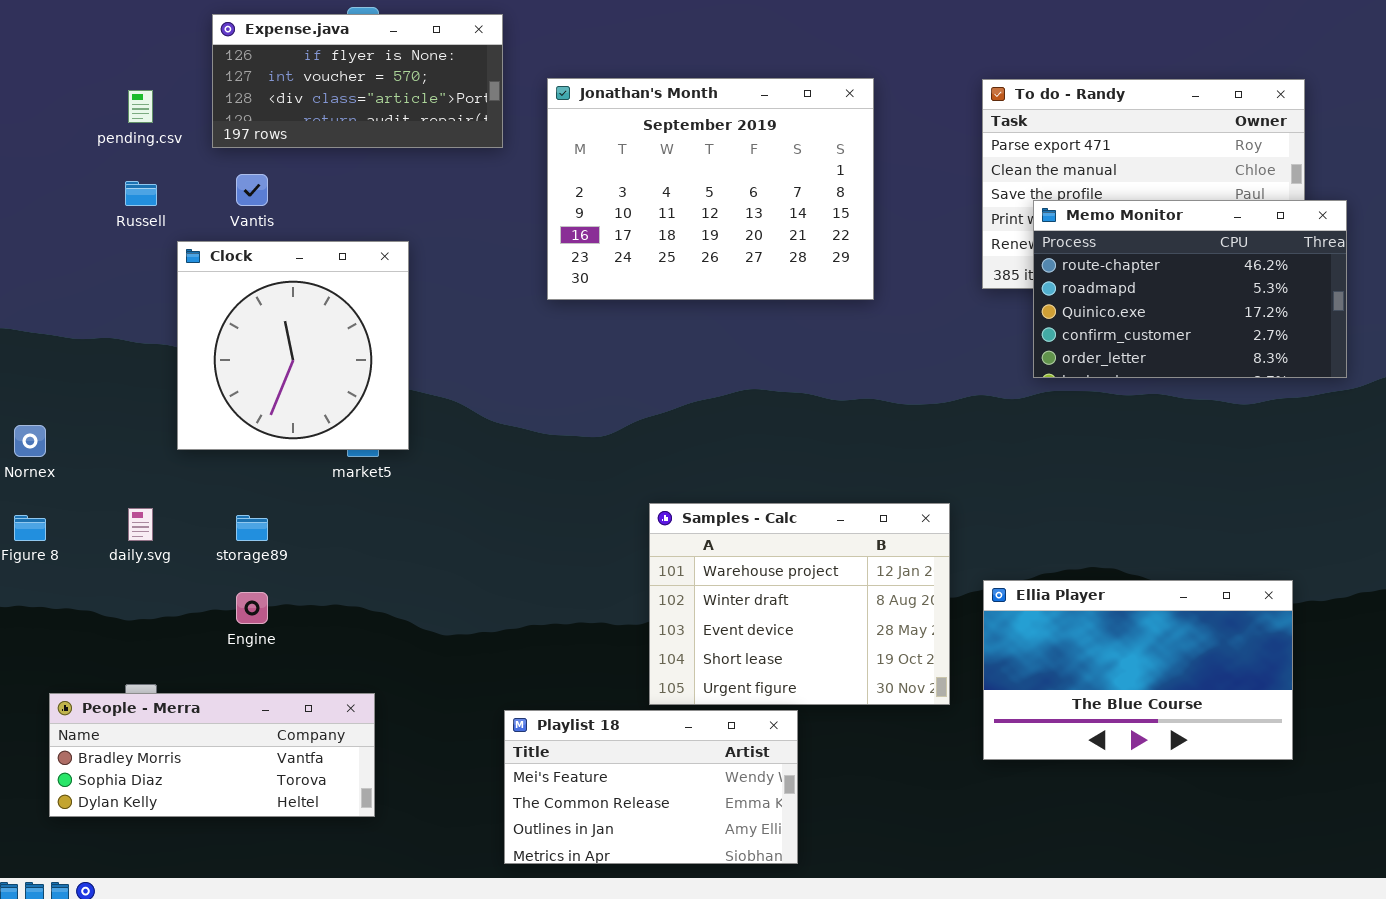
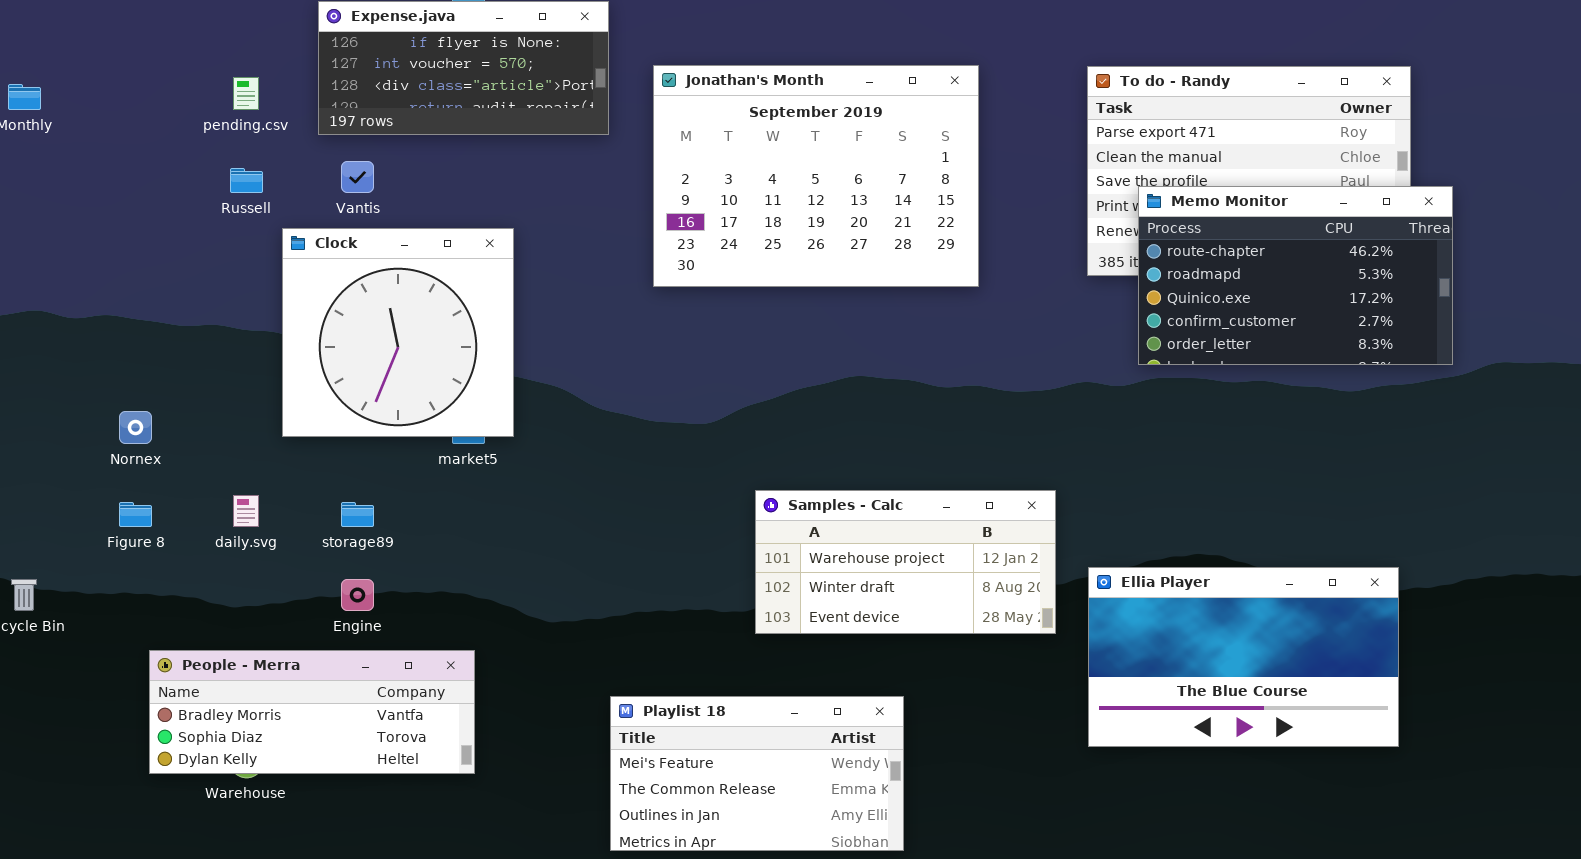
Samples - Calc: [649,503,950,705] -> [755,490,1056,634], resized
People - Merra: [49,693,375,817] -> [149,650,475,774], moved

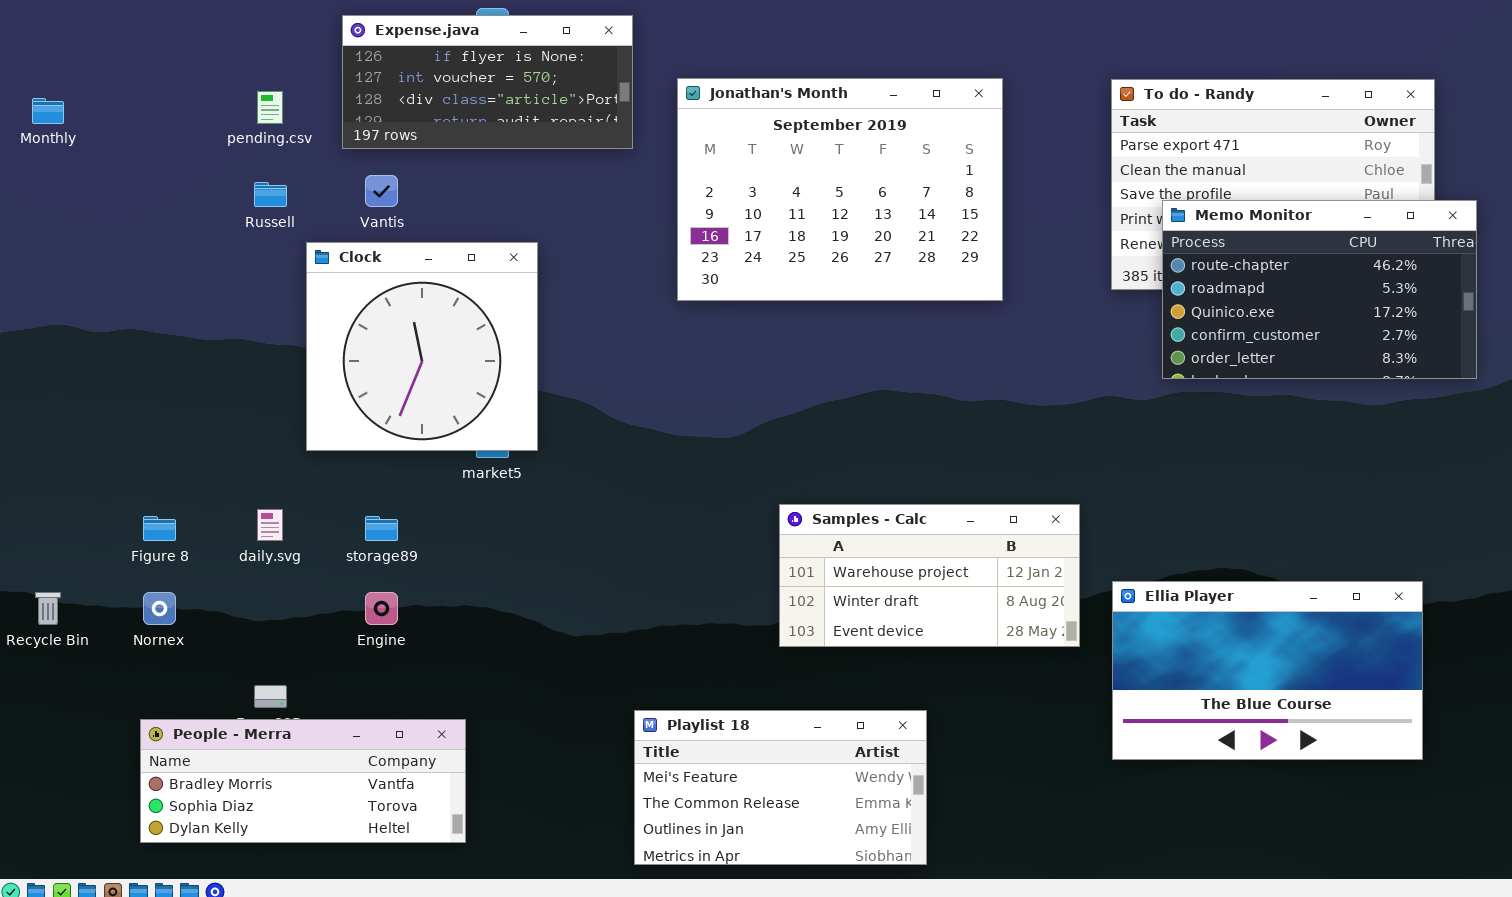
Nornex: [119,411,152,444] -> [143,592,176,625], moved
People - Merra: [149,650,475,774] -> [140,719,466,843], moved

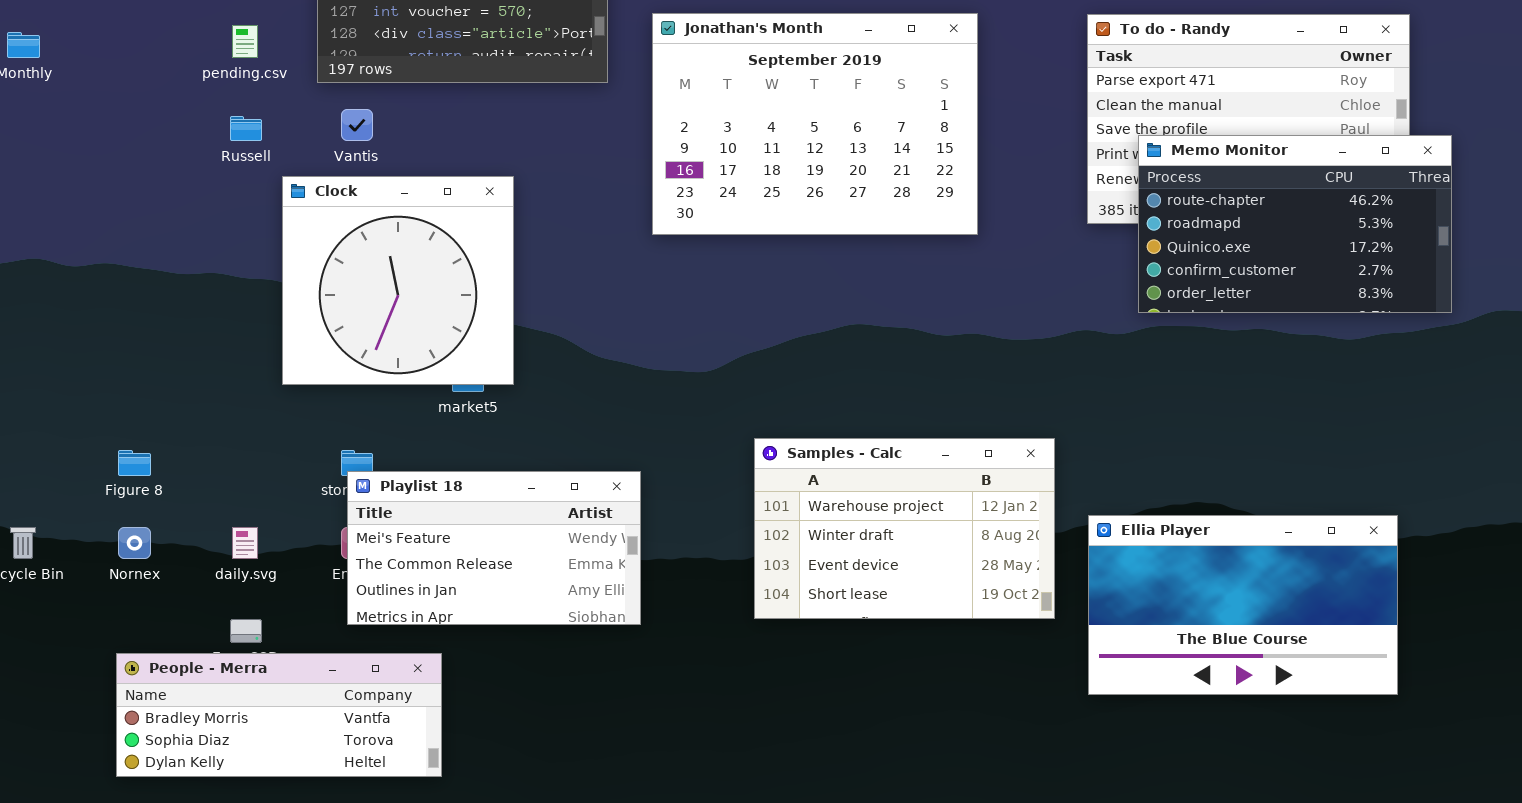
Samples - Calc: [779,504,1080,647] -> [754,438,1055,619], resized
daily.svg: [257,509,283,541] -> [232,527,258,559], moved
Playlist 18: [634,710,927,865] -> [347,471,641,625], moved

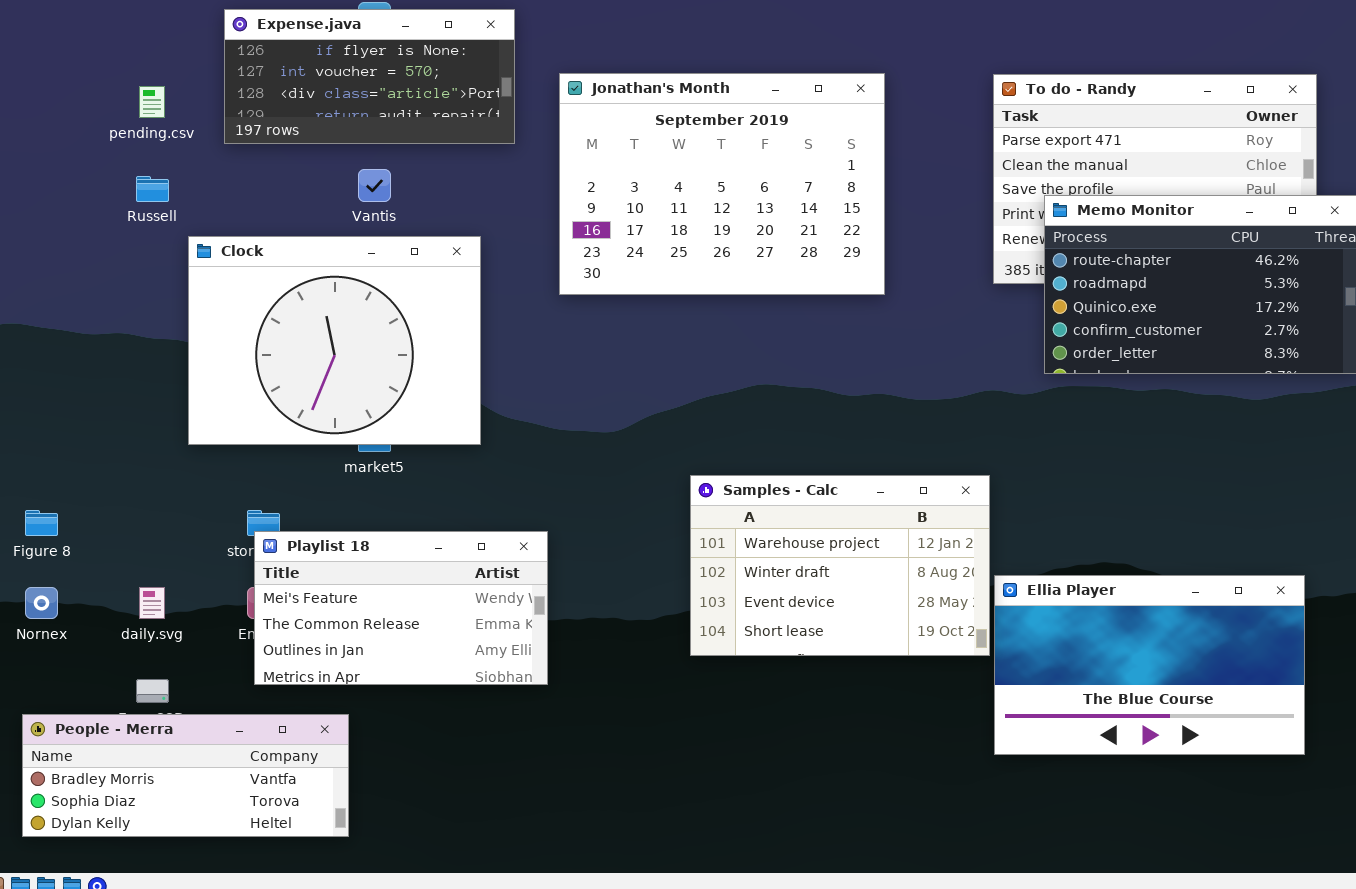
Vantis: [341,109,373,141] -> [358,169,391,202], moved
Clock: [282,176,514,385] -> [188,236,481,445], resized
Samples - Calc: [754,438,1055,619] -> [690,475,990,656], moved

